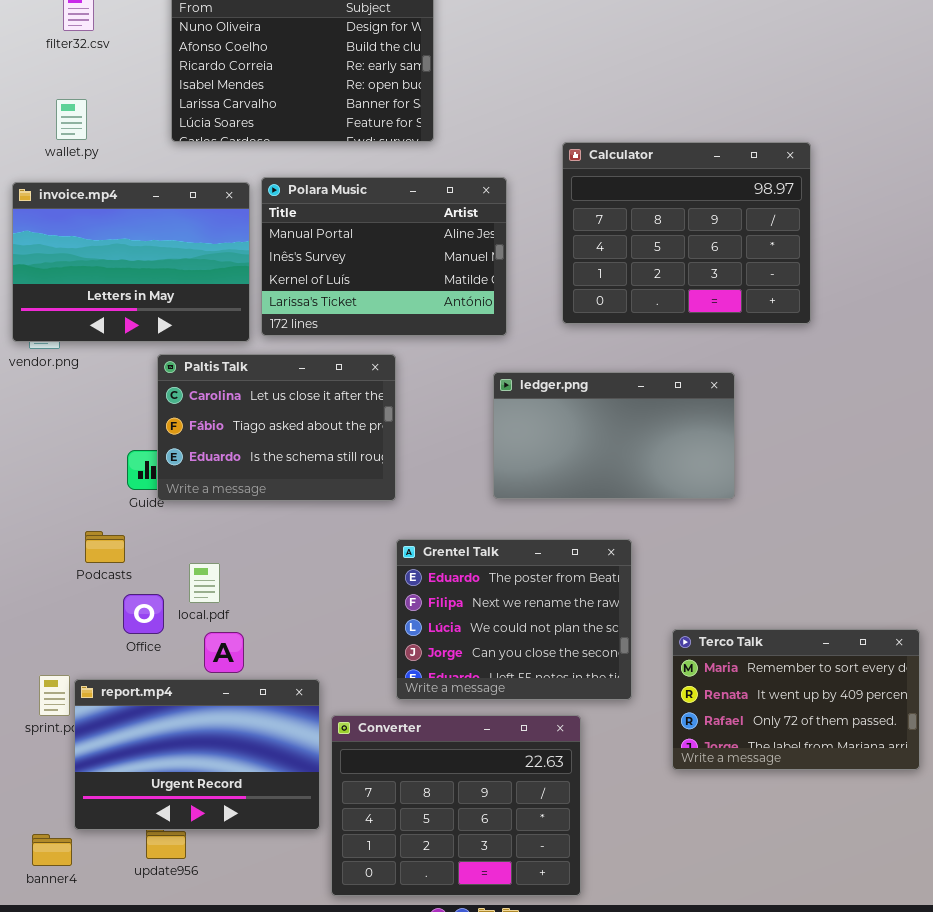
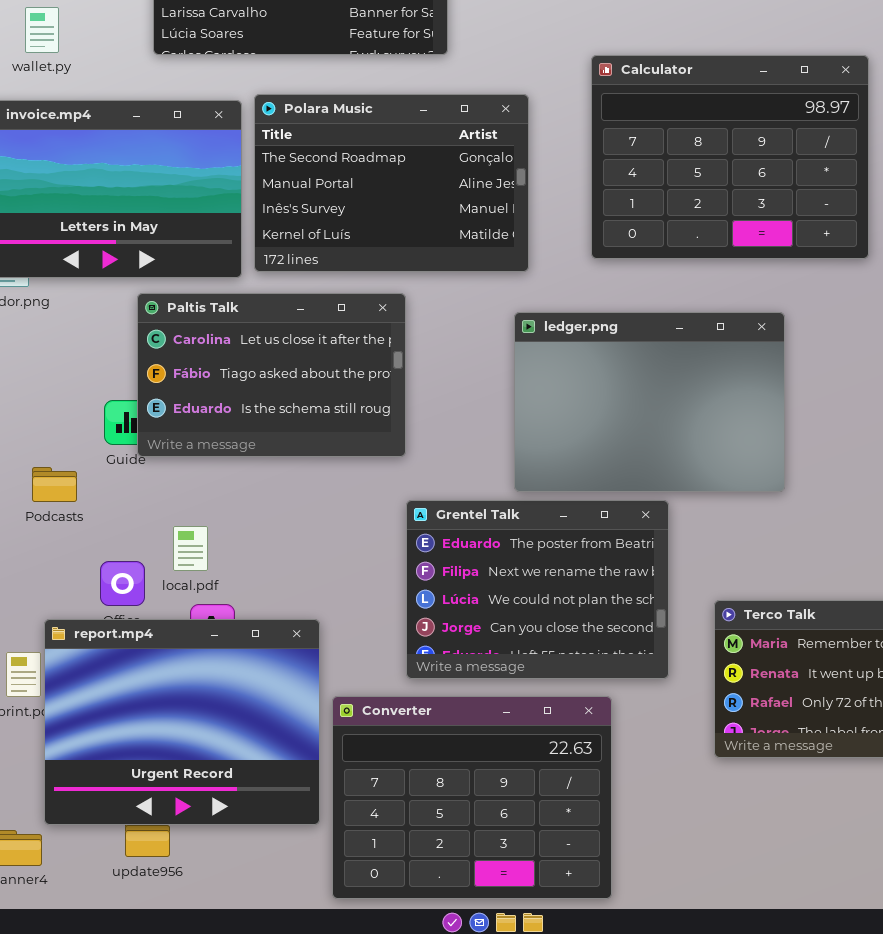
Polara Music: [261,177,507,336] -> [254,94,529,272], scrolled up 1 row
ledger.png: [493,372,735,499] -> [514,312,785,492], resized
Podcasts: [85,531,125,563] -> [32,467,77,502], moved
report.mp4: [74,679,320,830] -> [44,619,320,825], resized

